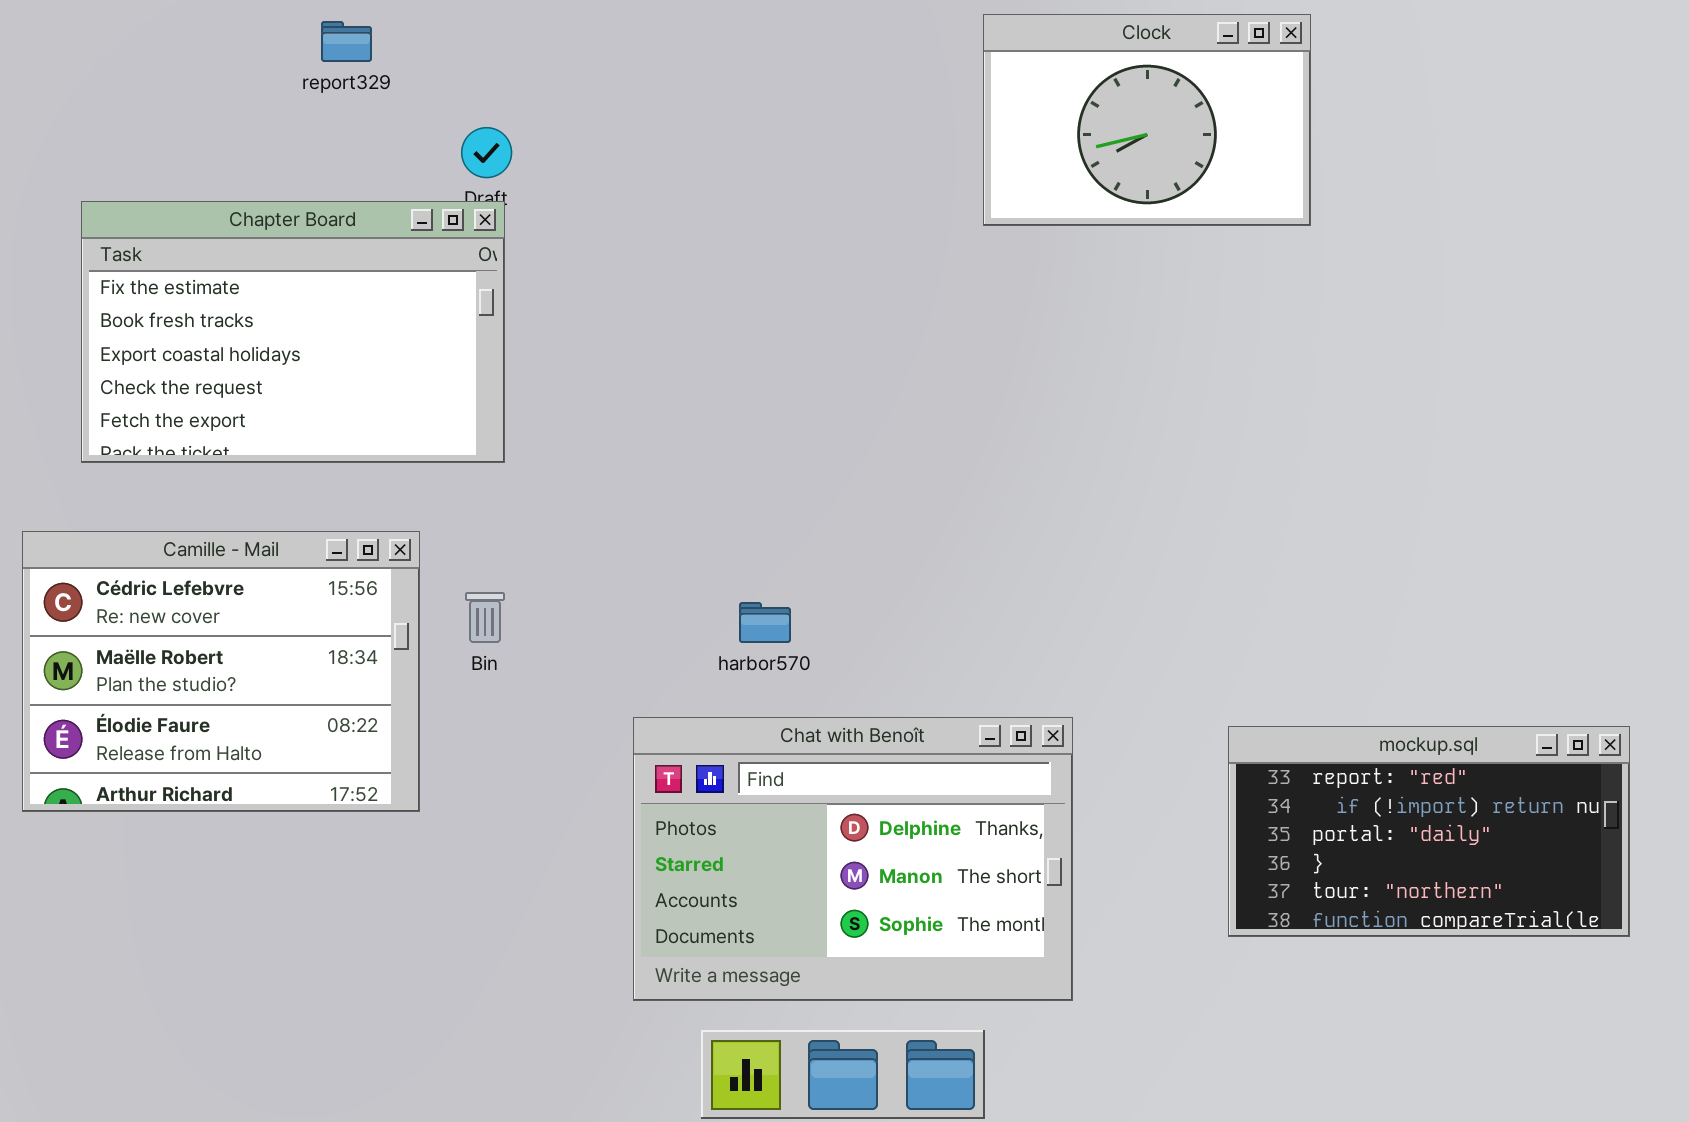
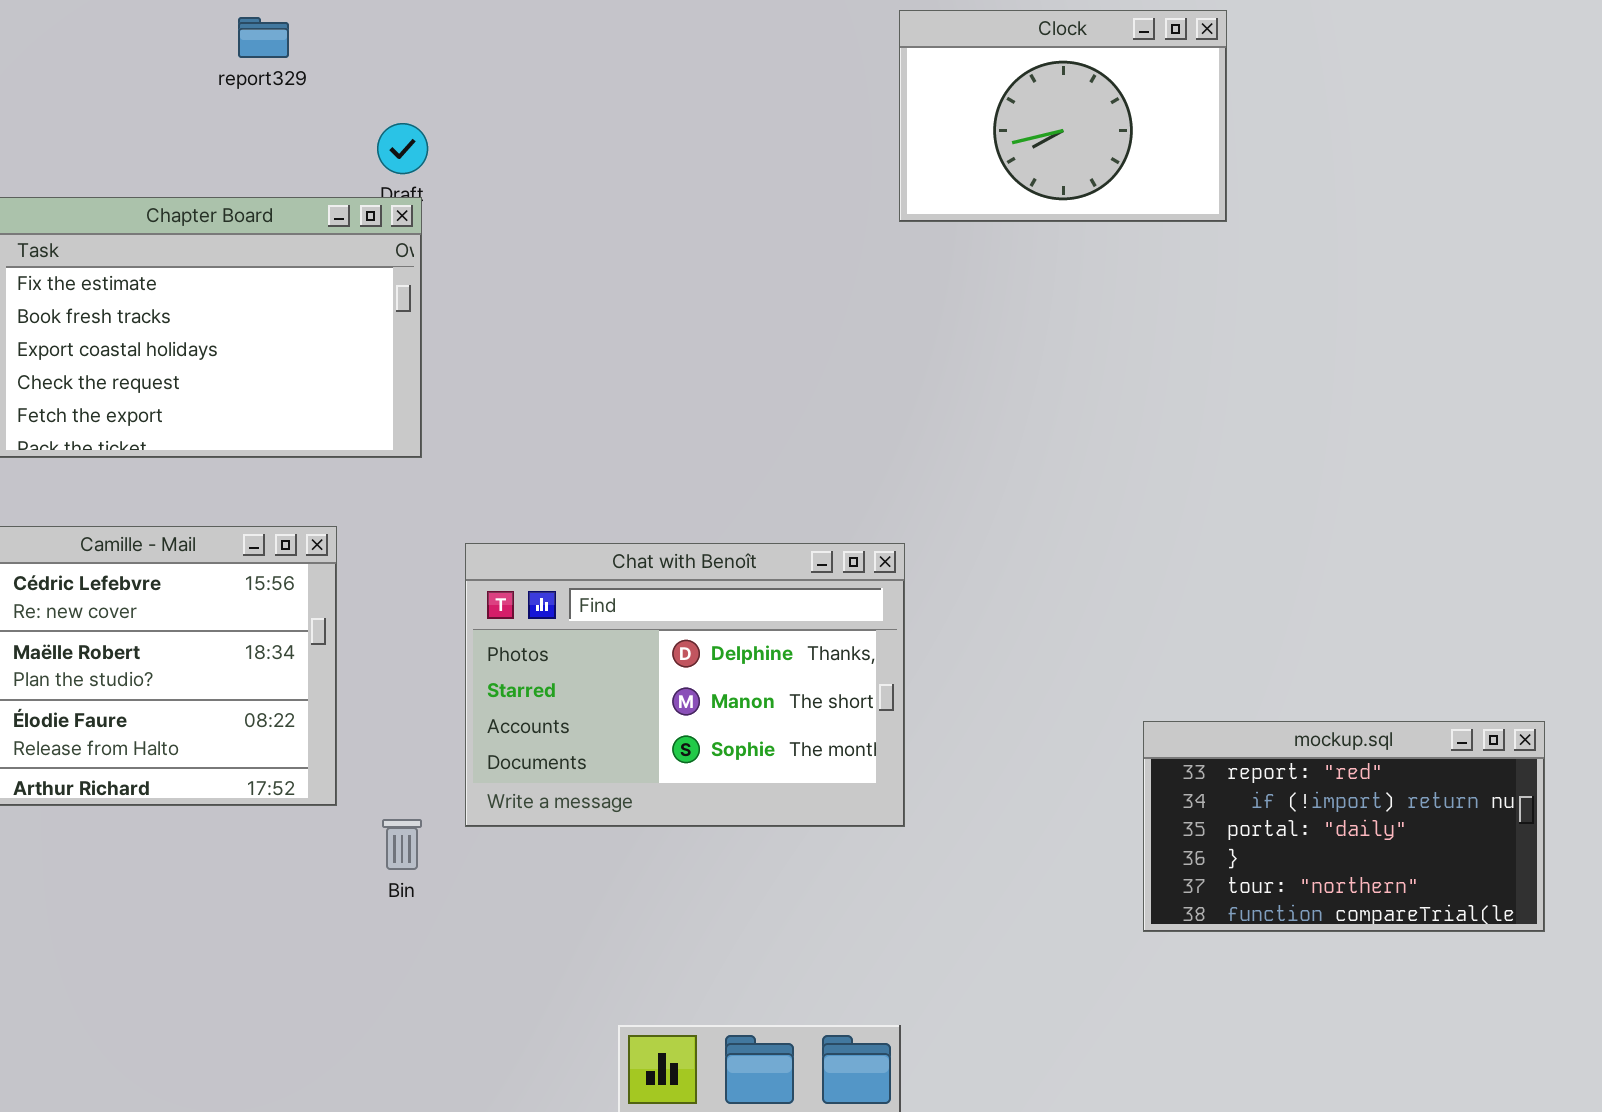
Bin: [465,592,505,643] -> [382,819,422,870], moved
Chat with Benoît: [633,717,1073,1001] -> [465,543,905,827], moved

